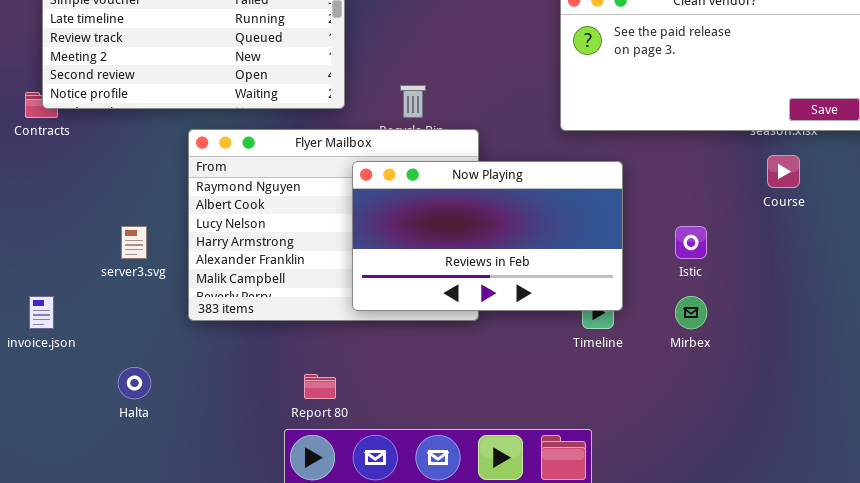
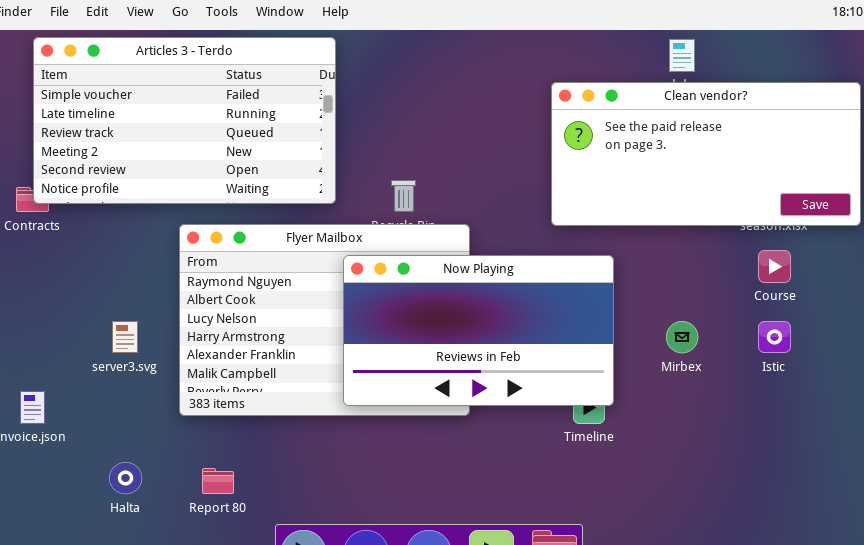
Istic: [675,226,707,259] -> [758,321,791,353], moved
Mirbex: [675,296,707,329] -> [666,321,698,353], moved
Report 80: [304,374,336,399] -> [202,468,234,494], moved

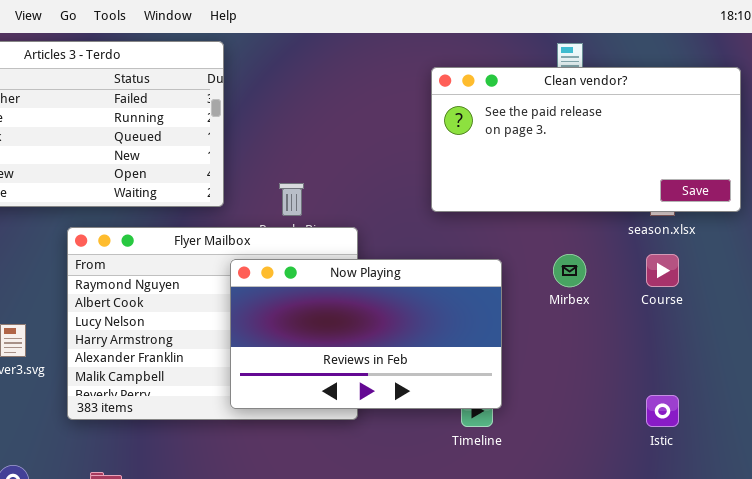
Clean vendor?: [551,82,861,226] -> [431,67,741,212], moved
Mirbex: [666,321,698,353] -> [553,254,586,287], moved
Istic: [758,321,791,353] -> [646,395,679,427], moved

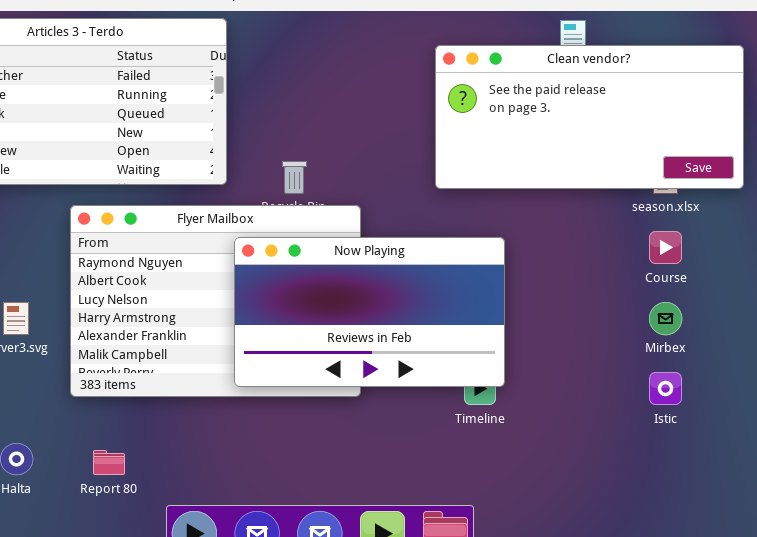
Mirbex: [553,254,586,287] -> [649,302,682,335], moved

